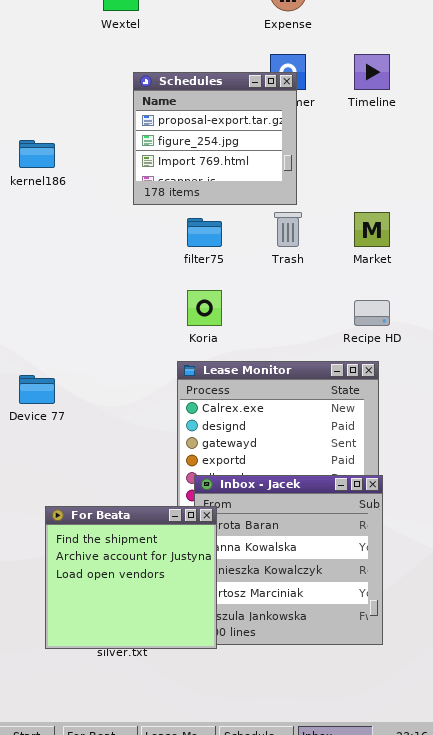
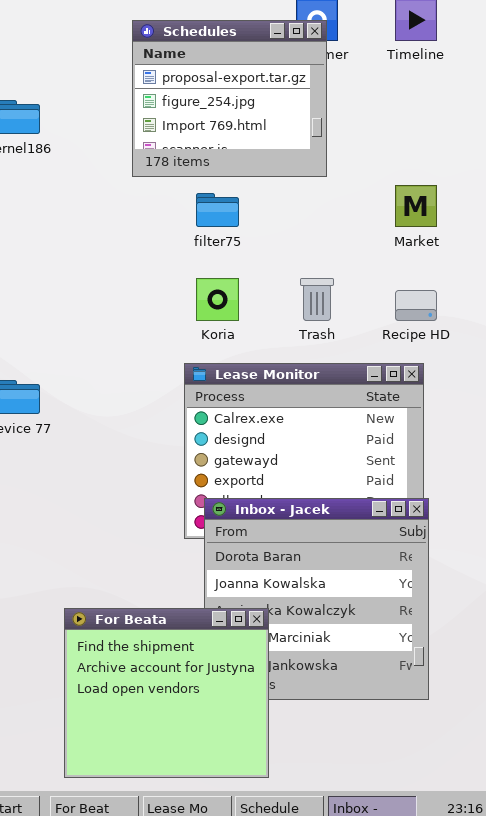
Trash: [274,212,302,247] -> [300,278,334,321], moved
For Beata: [45,506,217,649] -> [64,608,269,778], moved

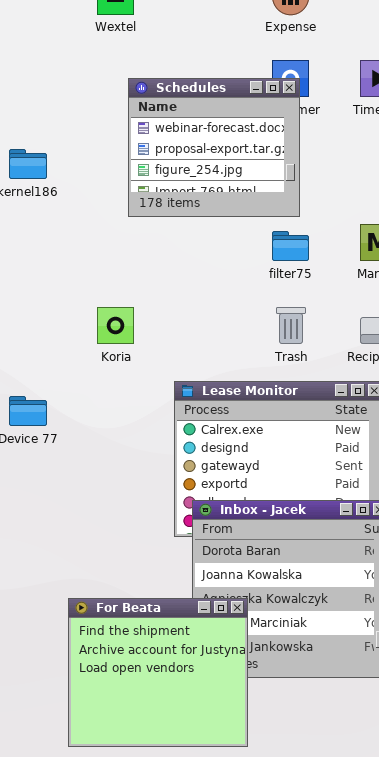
Schedules: [132,20,327,177] -> [128,78,300,217], scrolled up 1 row
filter75: [196,193,239,227] -> [272,231,309,261], moved
Koria: [196,278,239,321] -> [97,307,134,344], moved

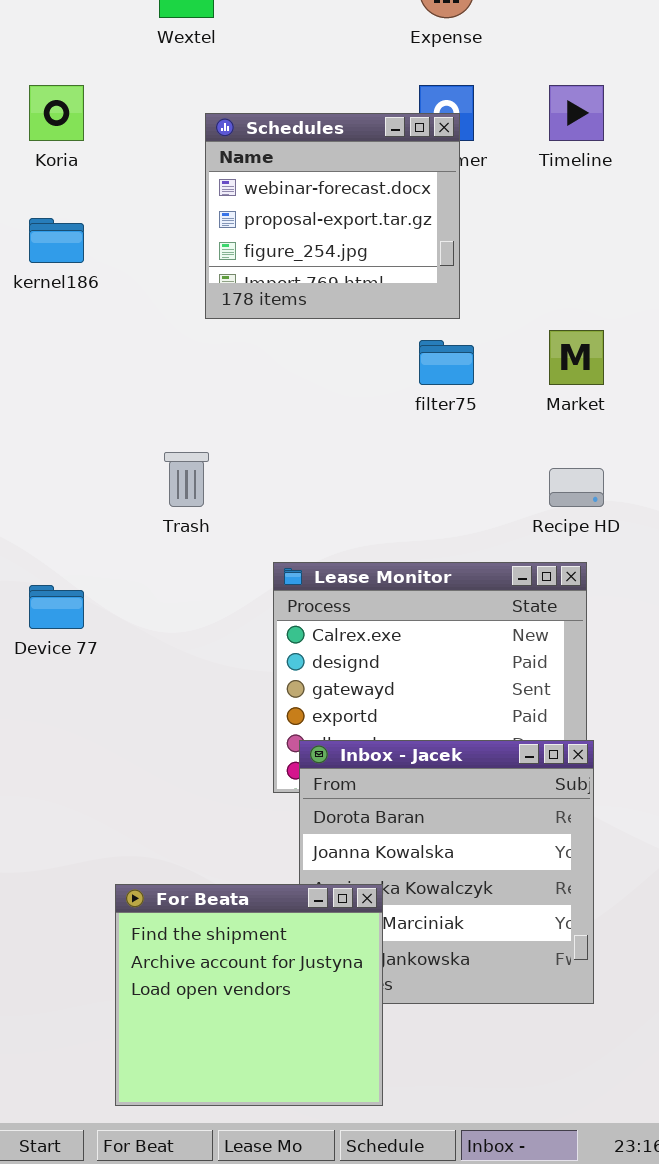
Koria: [97,307,134,344] -> [29,85,84,141], moved
Trash: [276,307,306,344] -> [164,452,209,507], moved

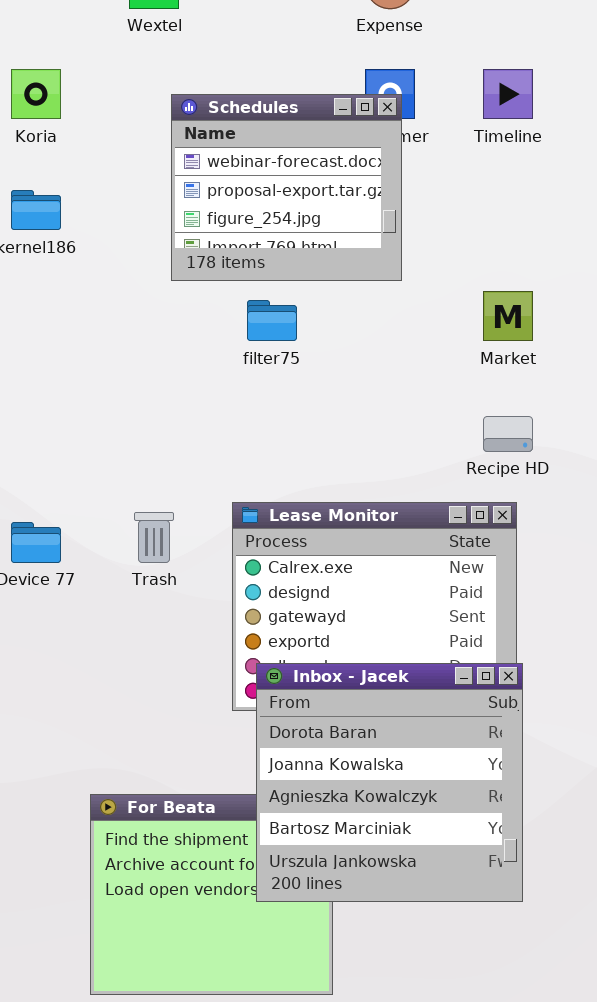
filter75: [419,340,474,385] -> [247,300,297,341], moved
Trash: [164,452,209,507] -> [134,512,174,563], moved
Inbox - Jacek: [299,740,594,1004] -> [256,663,523,902], raised

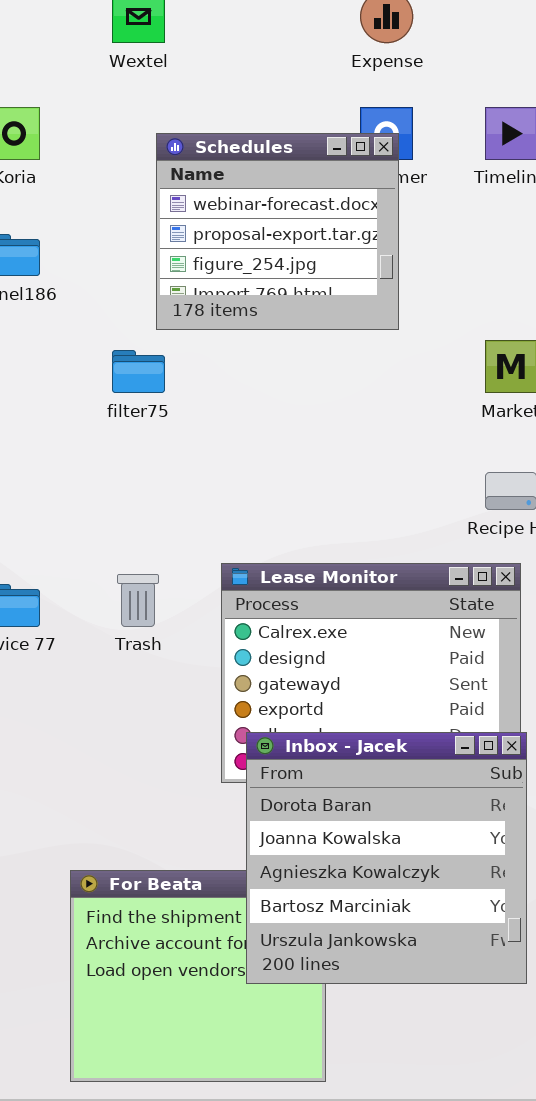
filter75: [247,300,297,341] -> [112,350,165,393], moved

